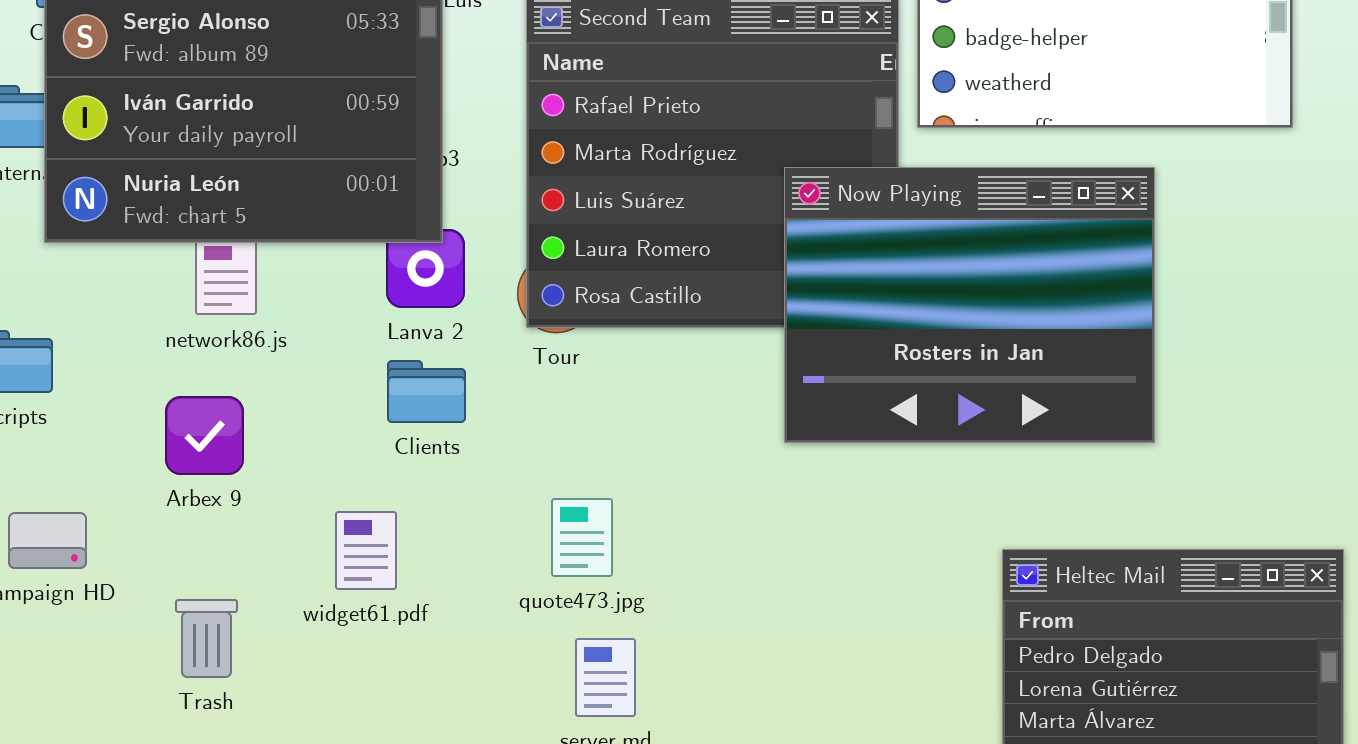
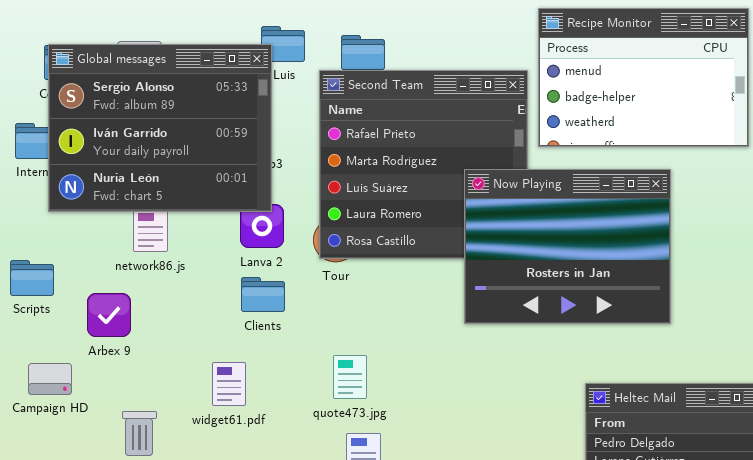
Arbex 9: [165,396,244,475] -> [87,293,131,337], moved

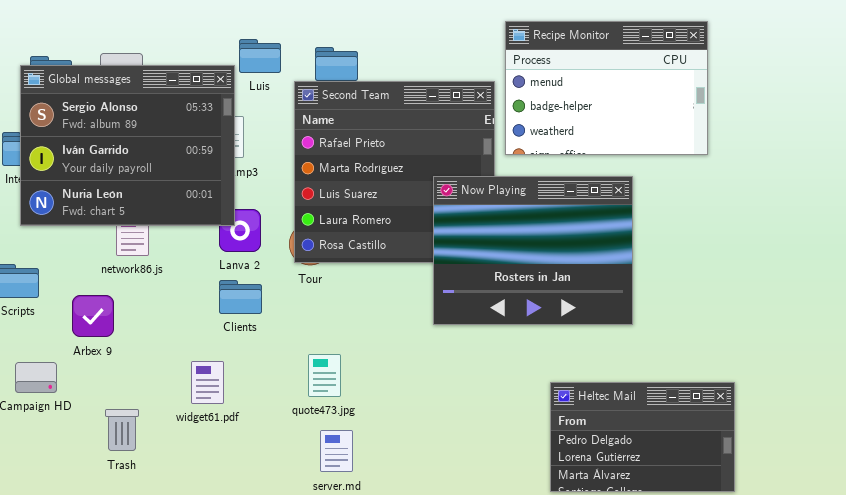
Global messages: [48,44,272,212] -> [20,65,235,226], moved

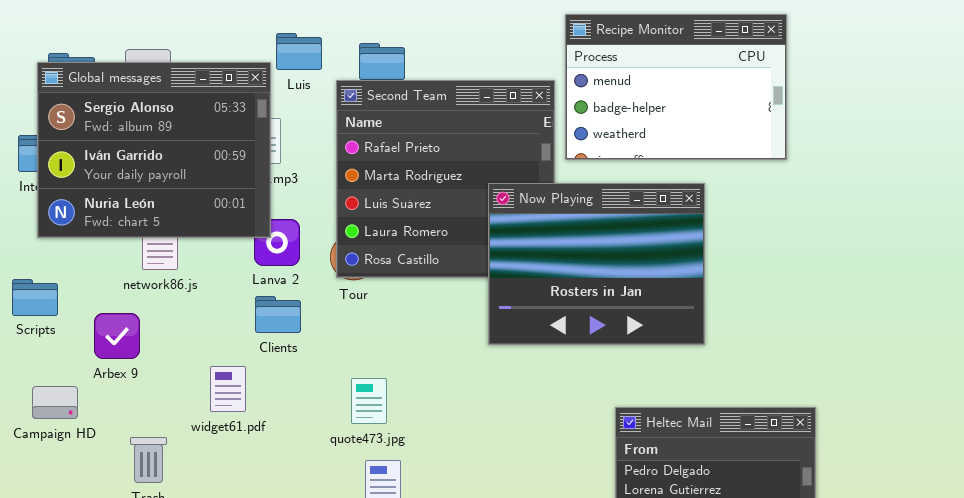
widget61.pdf: [191,361,224,404] -> [210,366,246,412], moved

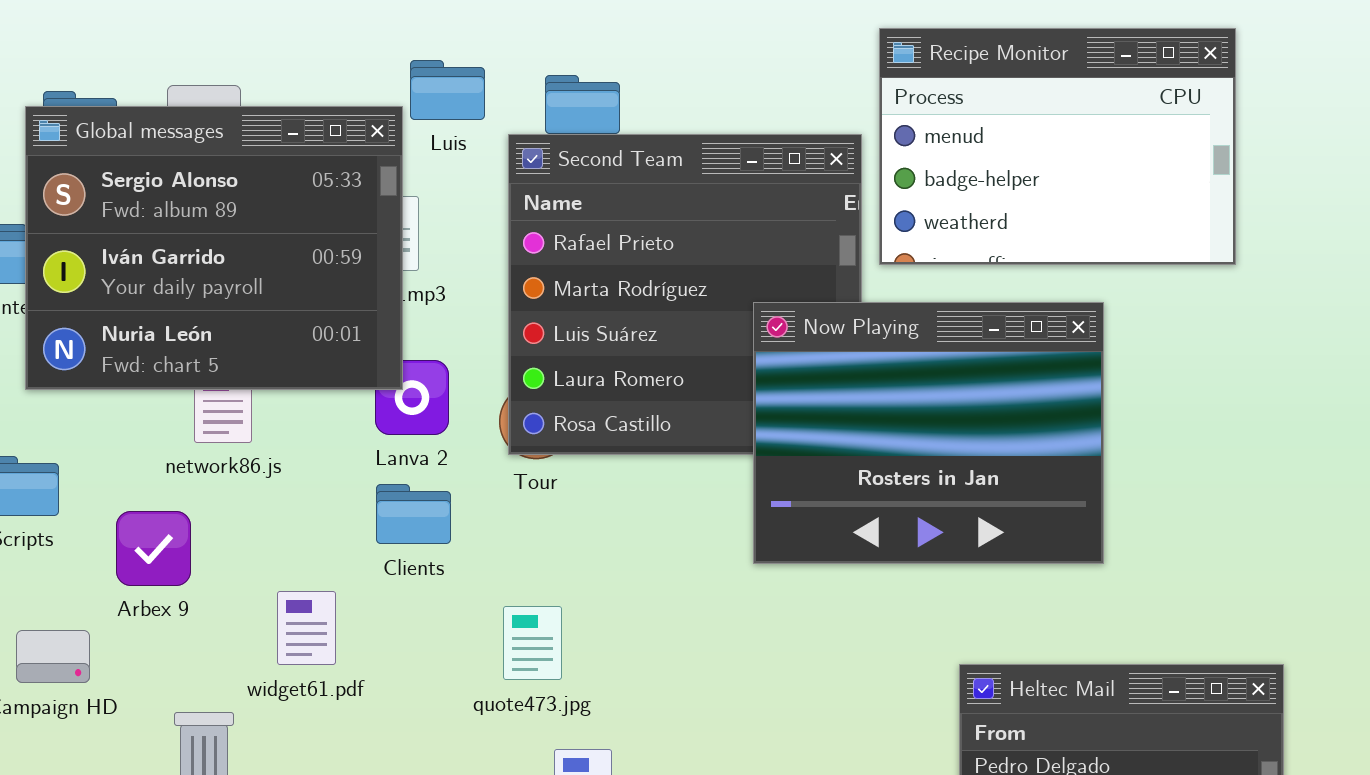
widget61.pdf: [210,366,246,412] -> [277,591,336,665], moved
quote473.jpg: [351,378,387,424] -> [503,606,562,680], moved

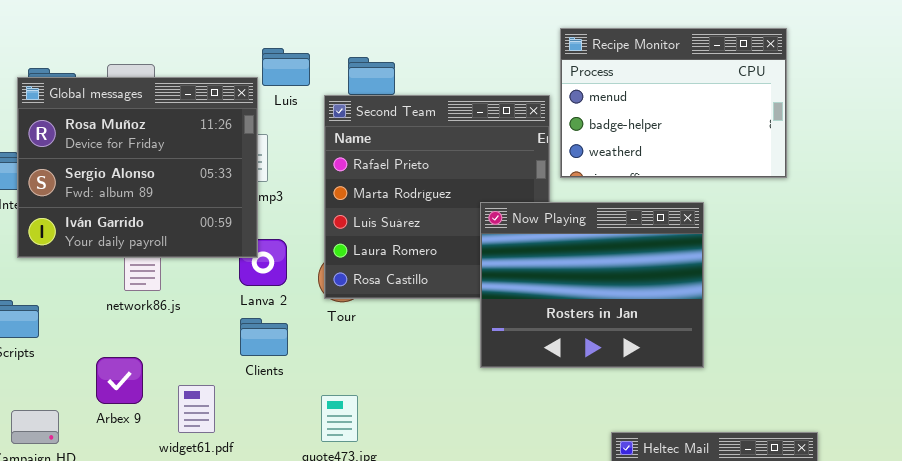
Global messages: [25,106,403,390] -> [17,77,258,258], scrolled up 1 row
Arbex 9: [116,511,191,586] -> [96,357,143,404], moved

